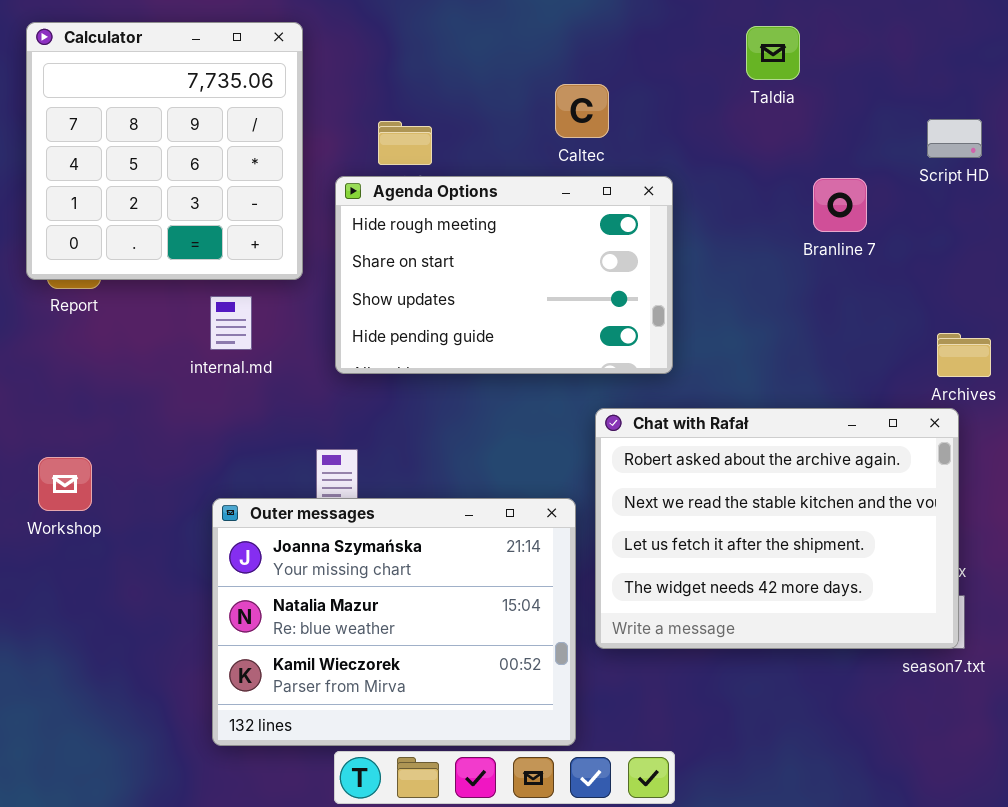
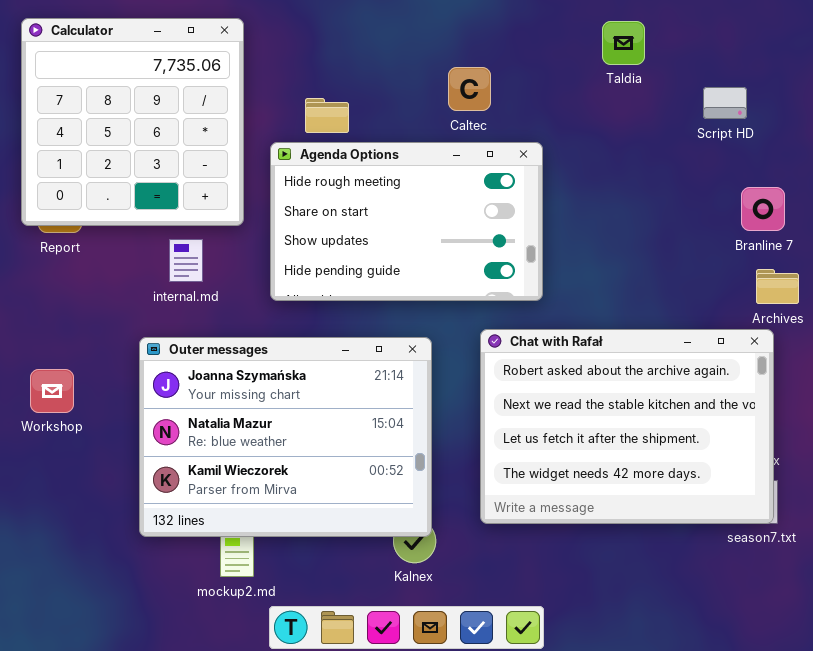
Script HD: [927,119,982,158] -> [703,87,747,119], moved
Branline 7: [813,178,867,232] -> [741,187,785,231], moved
Outer messages: [212,498,576,746] -> [139,337,432,537], moved

